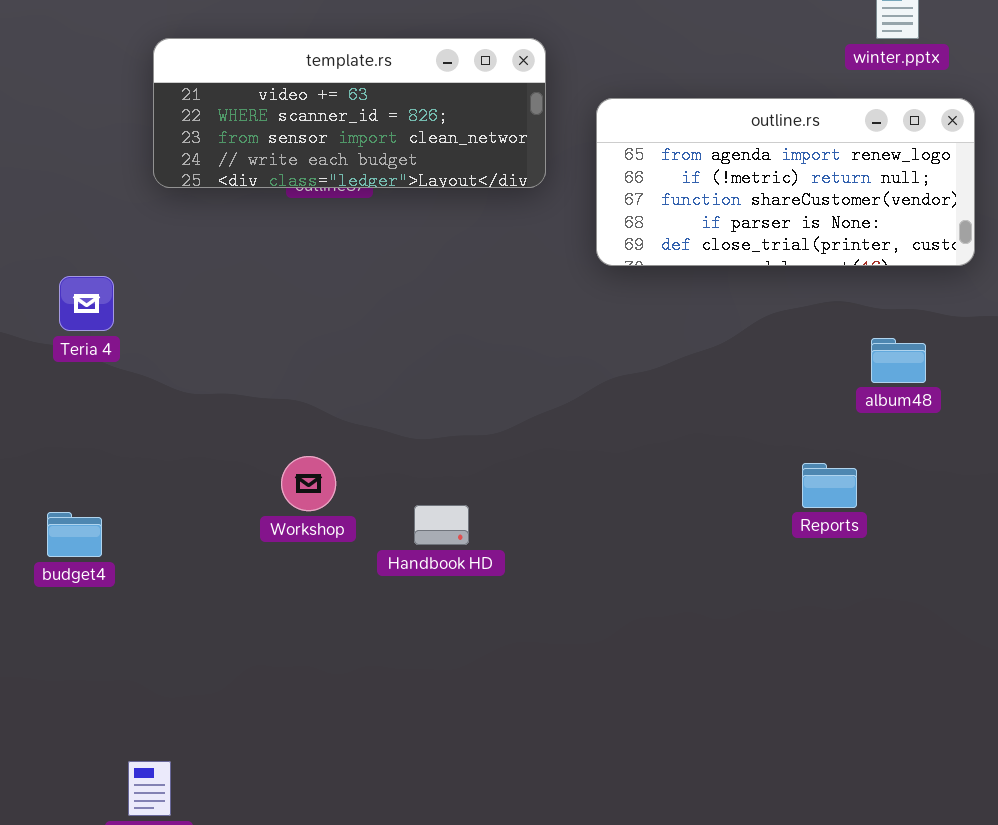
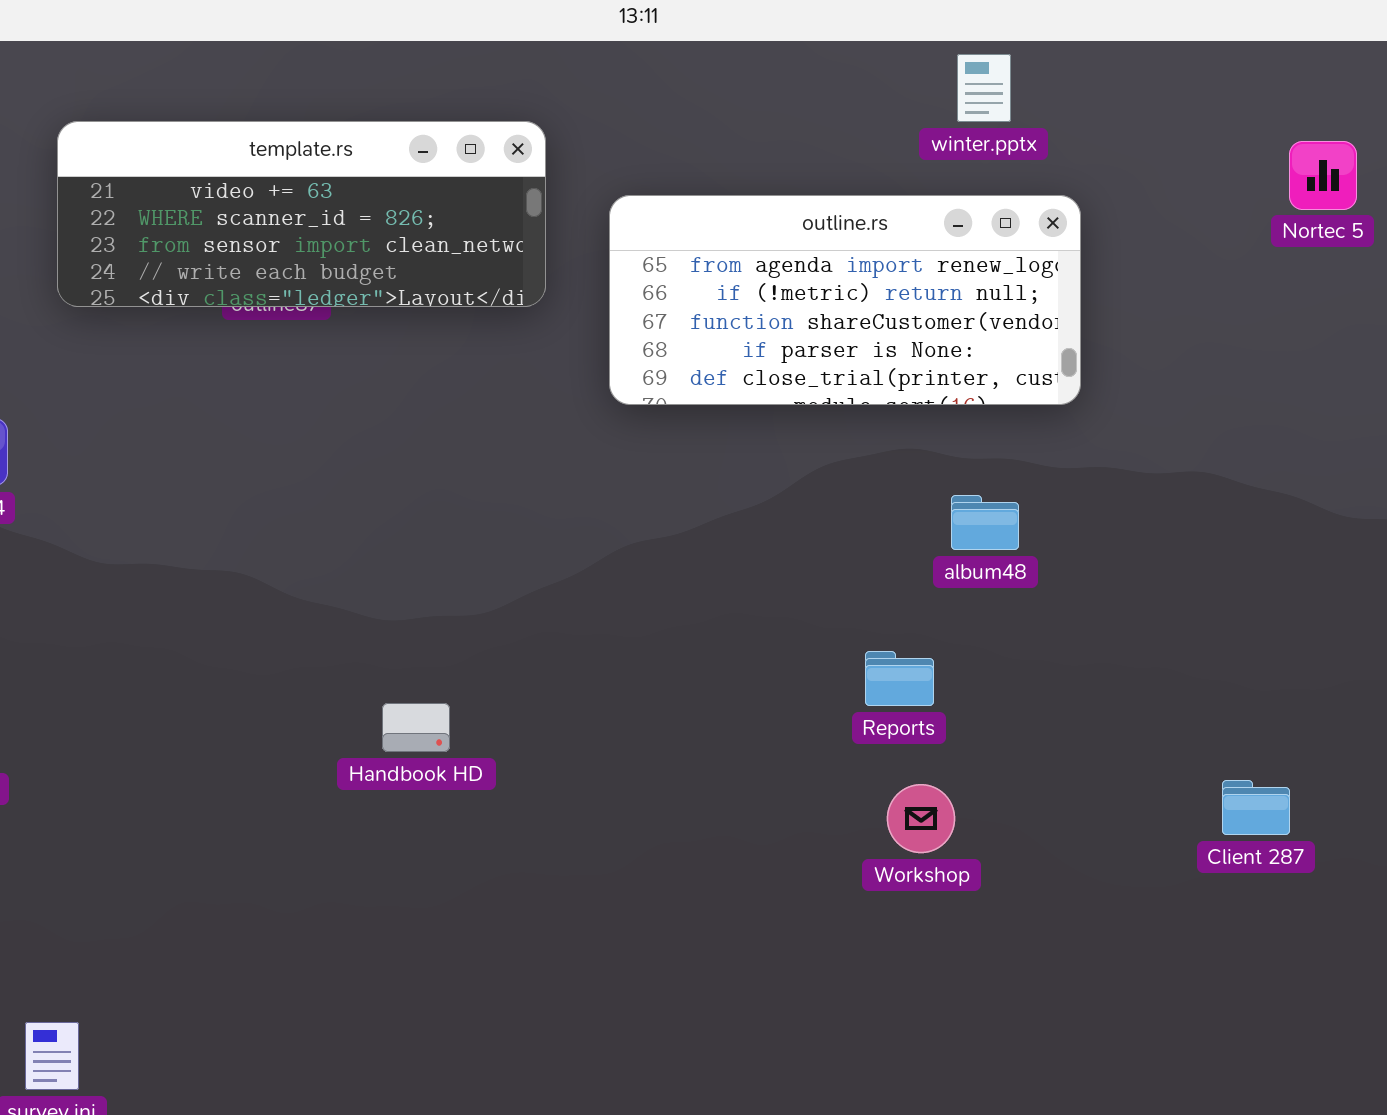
Workshop: [281,456,336,511] -> [887,784,955,853], moved

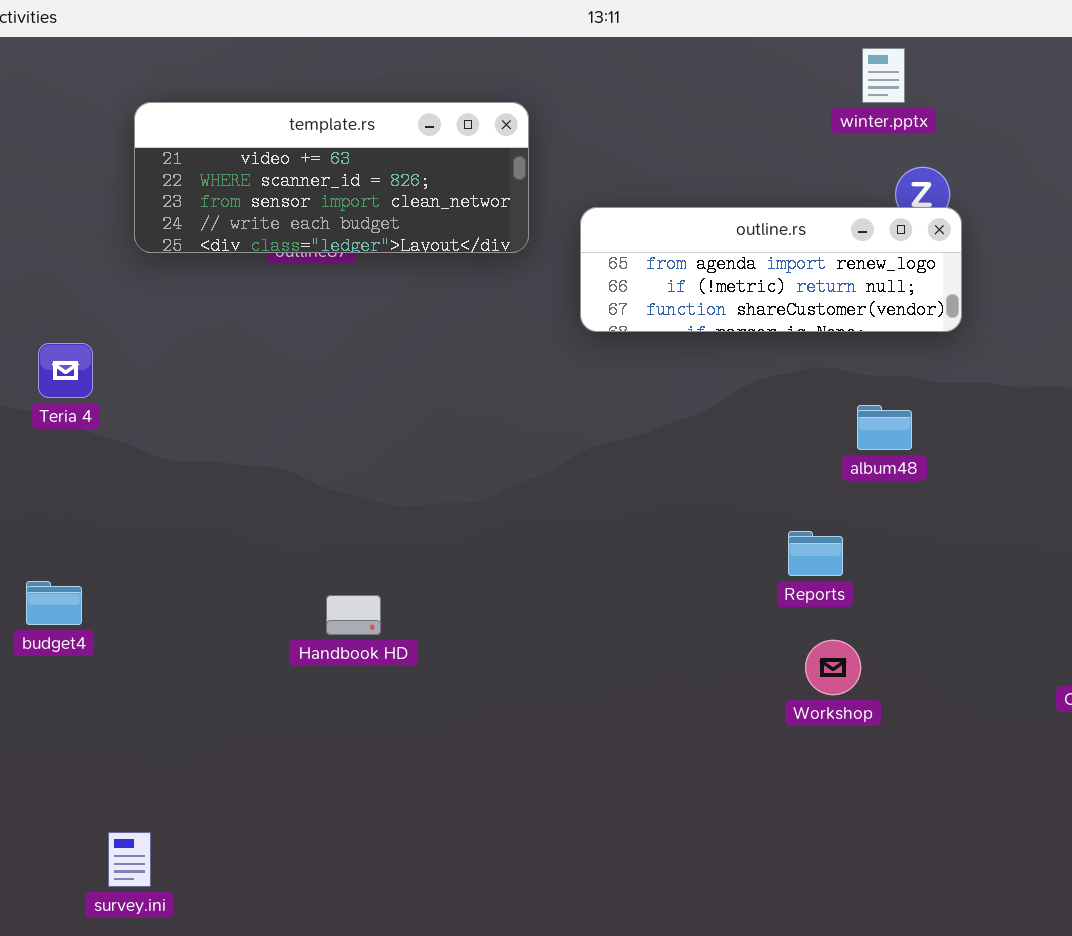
outline.rs: [609,195,1081,405] -> [580,207,962,332], resized
Handbook HD: [382,703,450,752] -> [326,595,381,635], moved

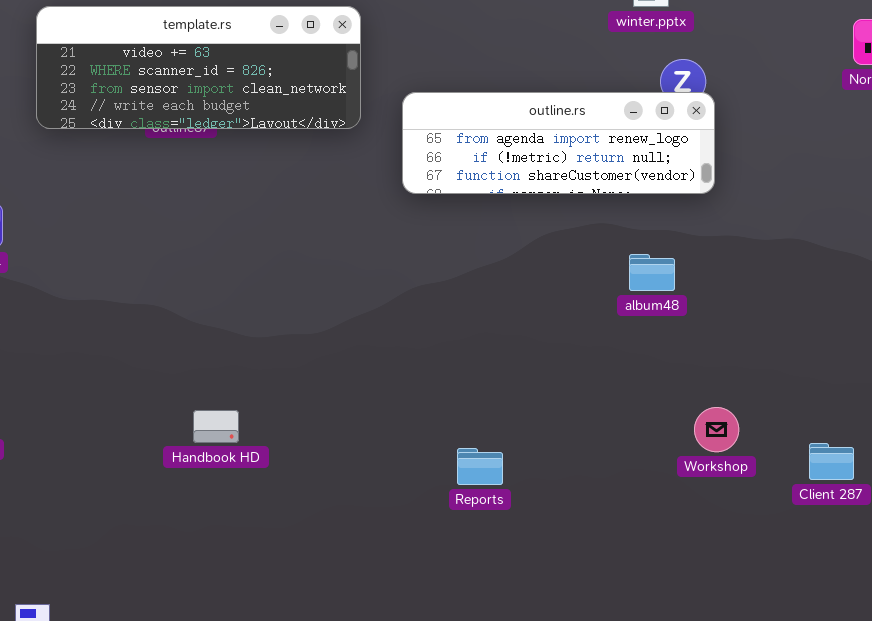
Reports: [788,531,843,576] -> [457,448,503,485], moved
Workshop: [805,640,861,695] -> [694,407,739,452], moved

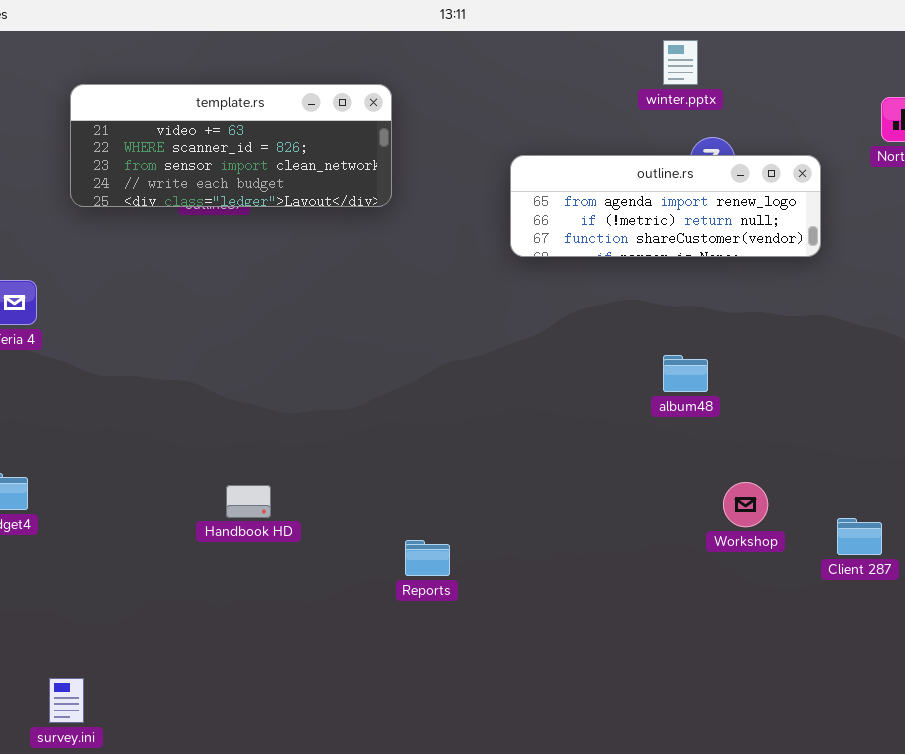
outline.rs: [402,92,715,194] -> [510,155,821,257], moved
album48: [629,254,675,291] -> [663,355,708,392], moved
Reports: [457,448,503,485] -> [405,540,450,576], moved

